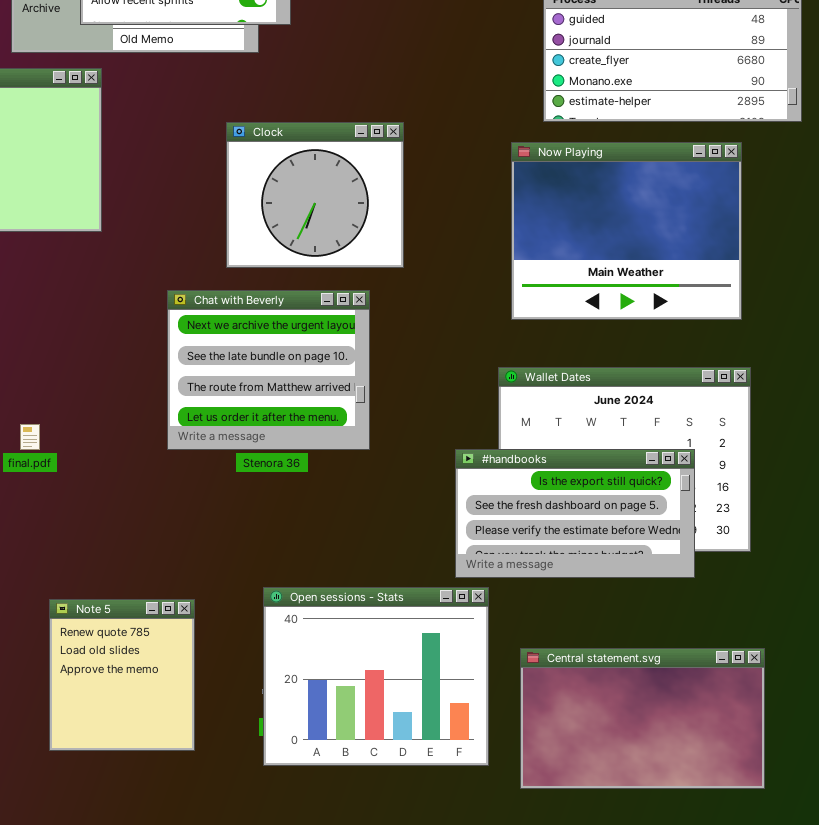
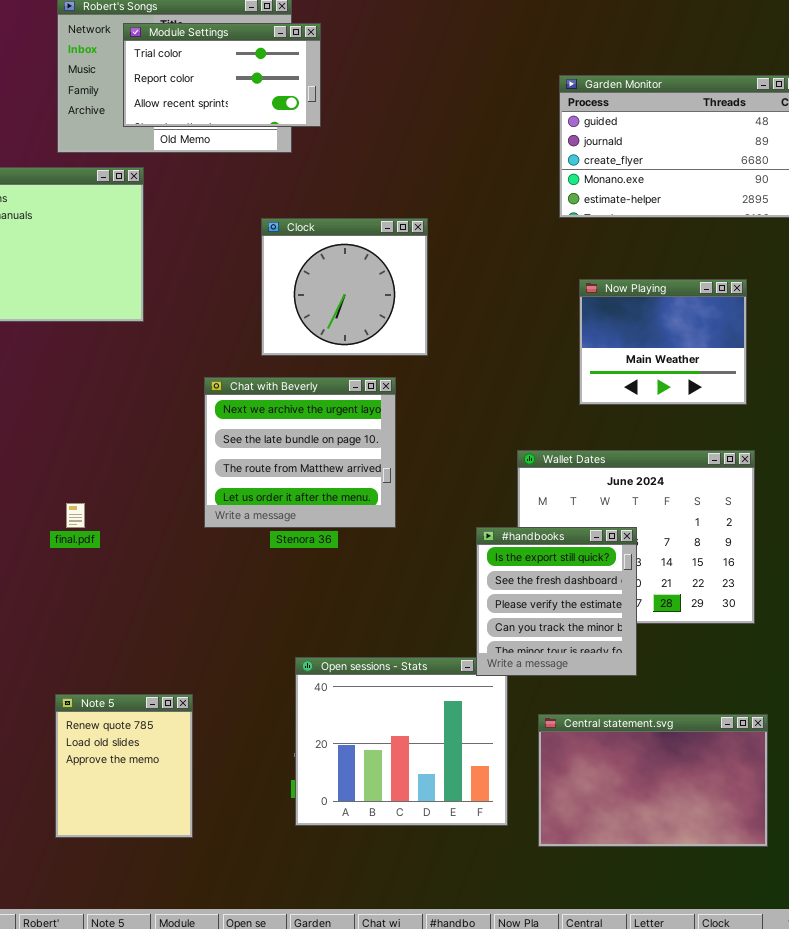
Now Playing: [511,142,742,320] -> [579,279,747,405], resized
#handbooks: [455,449,695,578] -> [476,527,637,676], resized
Note 5: [49,599,195,751] -> [55,694,193,838], moved

